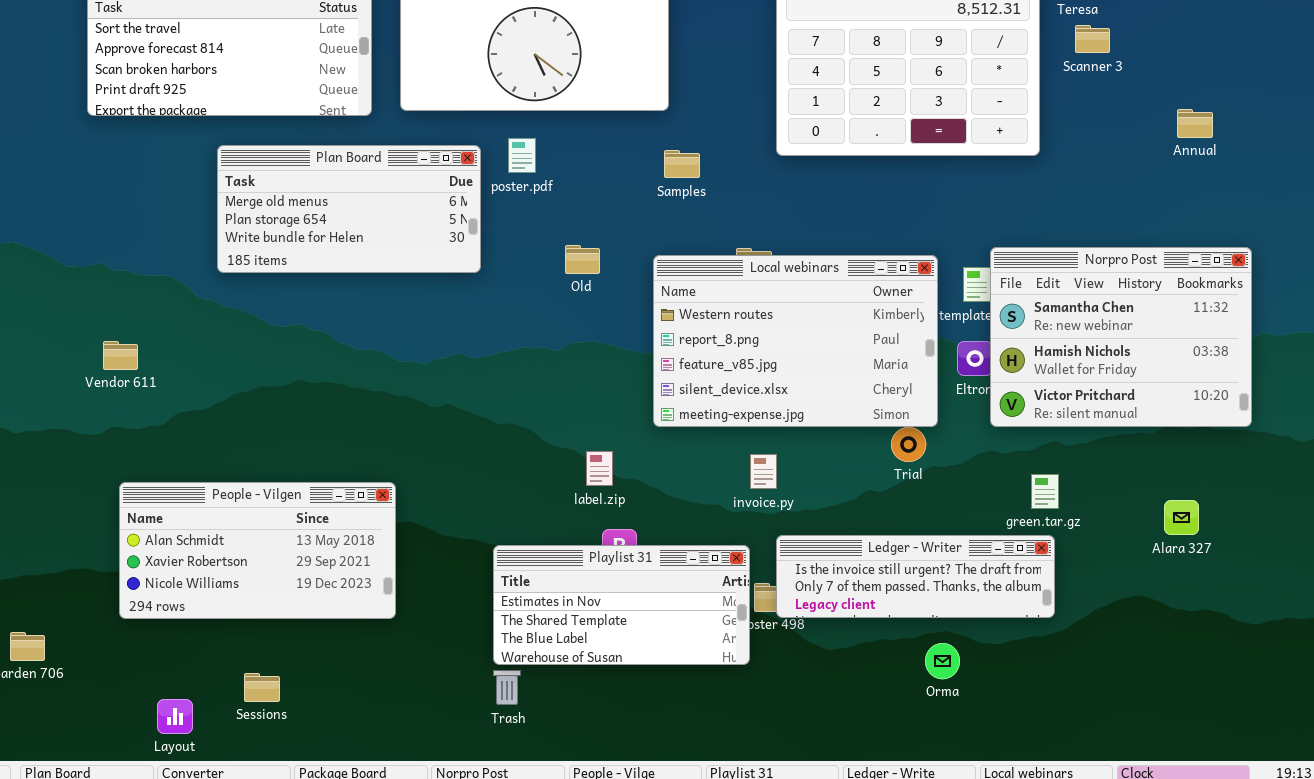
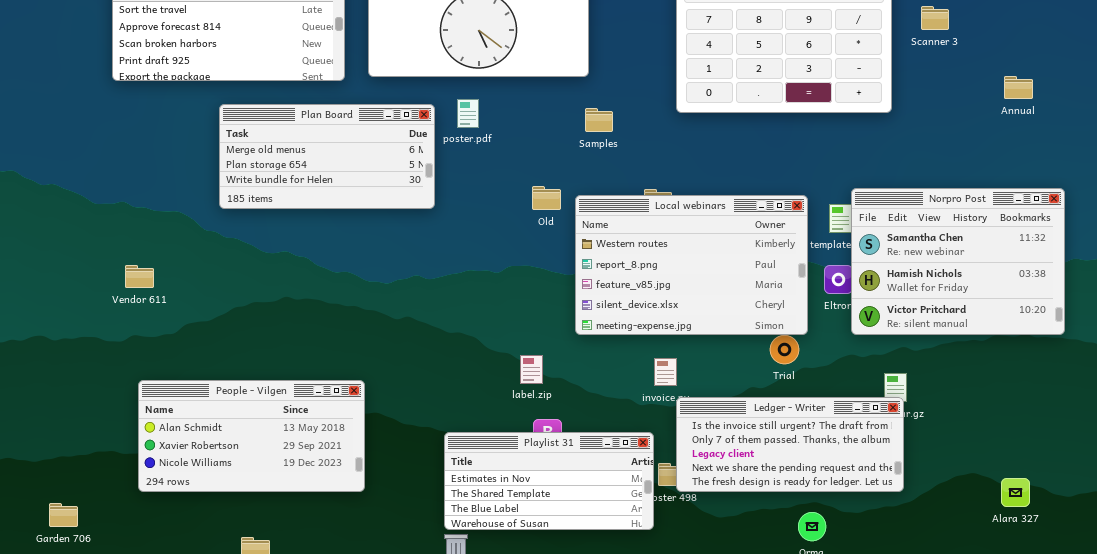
Old: [565,245,600,274] -> [532,186,561,210], moved
Alara 327: [1164,500,1199,535] -> [1001,478,1030,507], moved
Ledger - Writer: [776,535,1055,618] -> [676,397,904,492], resized

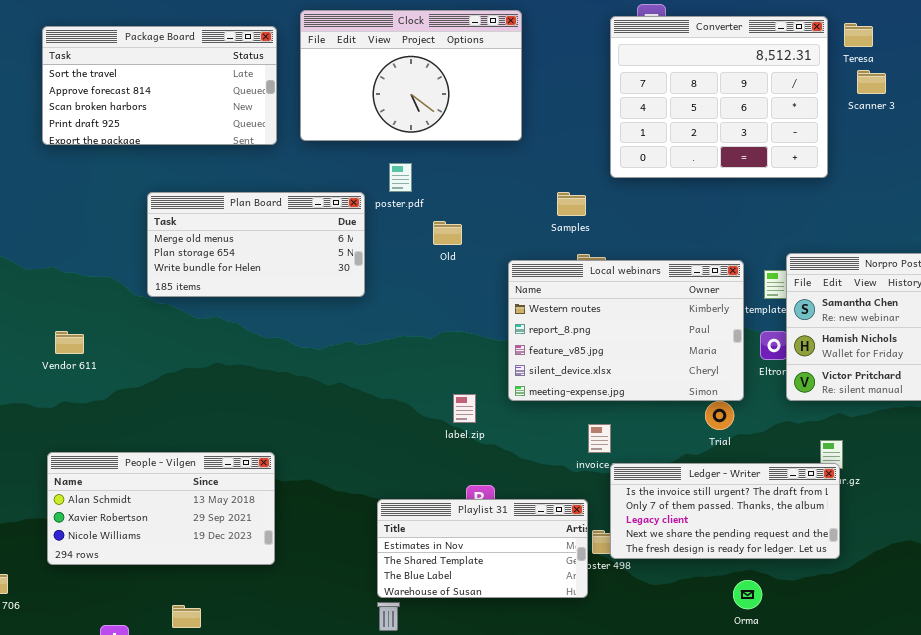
Plan Board: [219,104,435,209] -> [147,192,365,297], moved
Samples: [585,108,613,132] -> [557,192,586,216], moved
Old: [532,186,561,210] -> [433,221,462,245], moved
label.zip: [520,355,543,384] -> [453,394,476,423], moved
People - Vilgen: [138,380,365,492] -> [47,452,275,565], moved

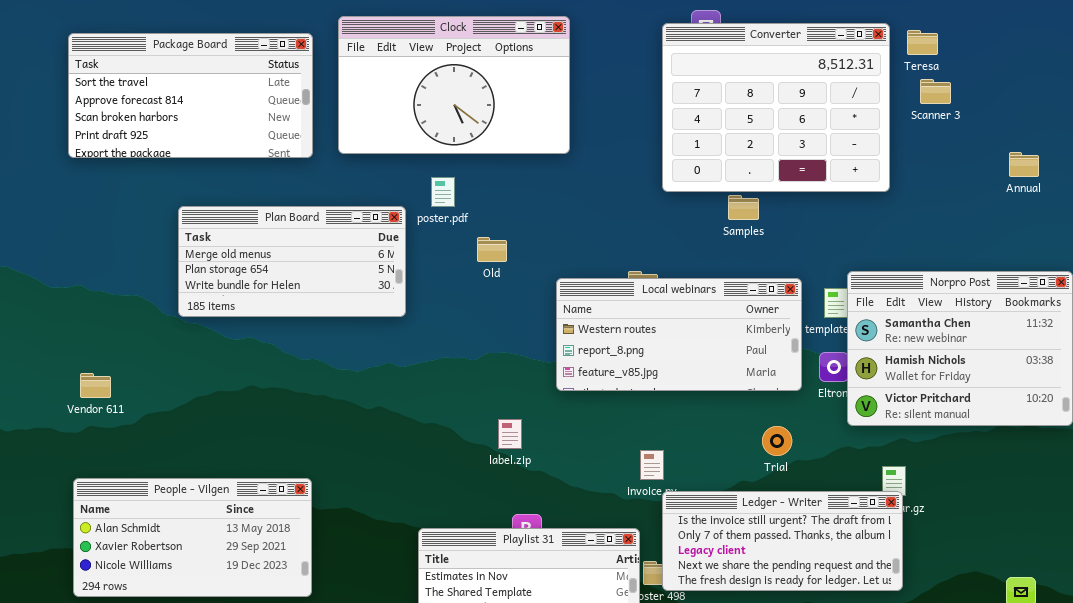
Samples: [557,192,586,216] -> [728,195,759,220], moved
Local webinars: [508,260,744,401] -> [556,278,802,391], resized
Vendor 611: [55,331,84,354] -> [80,373,111,398], moved

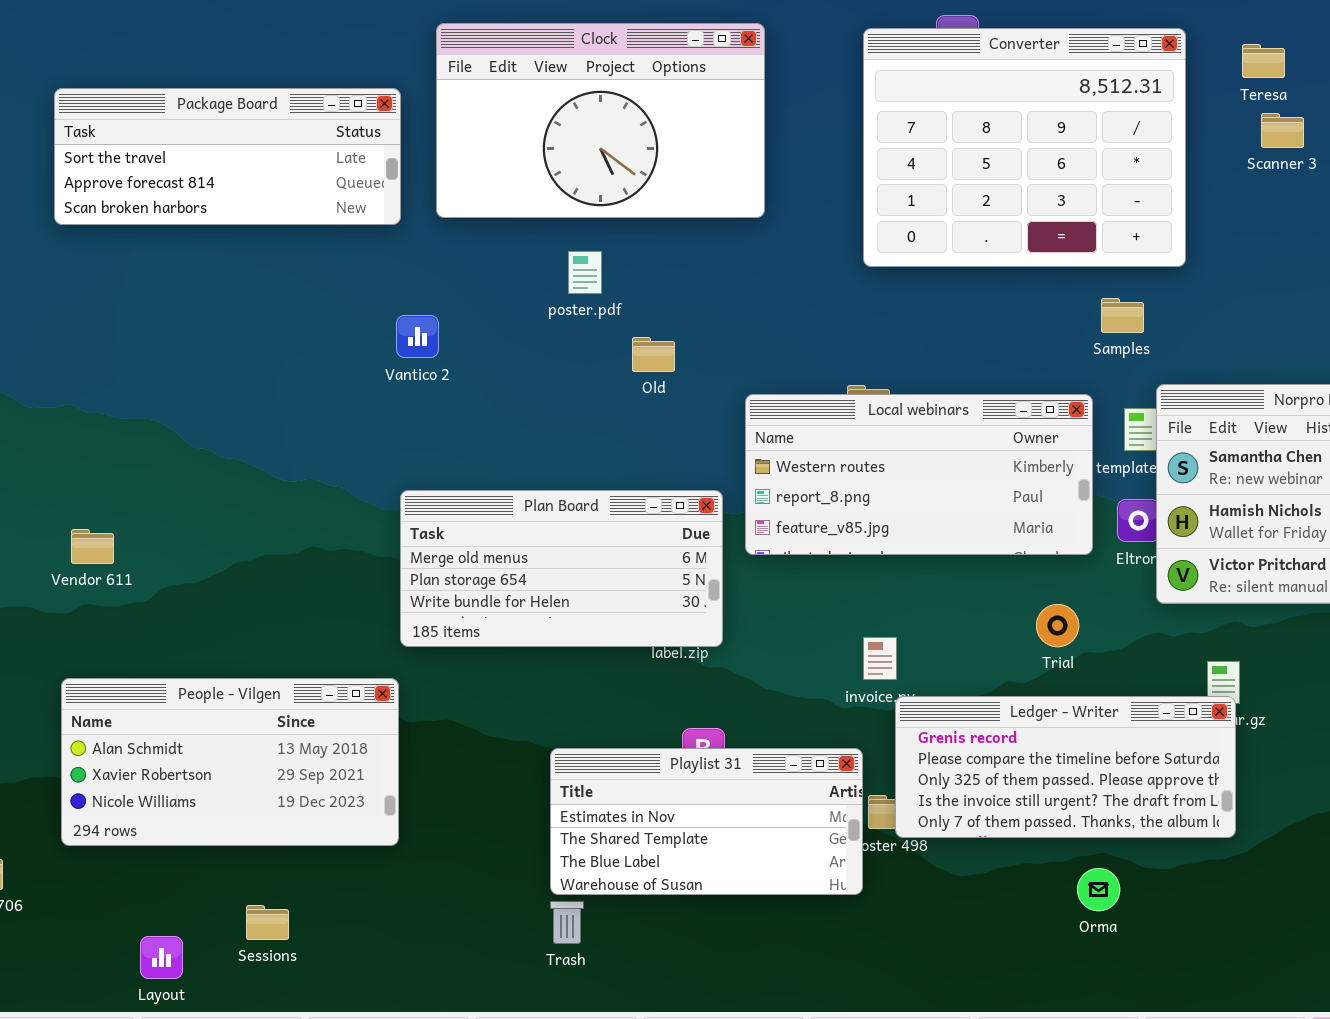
Converter: [662,23,890,192] -> [863,28,1186,267], moved
Package Board: [68,33,313,158] -> [54,88,401,225], resized
Samples: [728,195,759,220] -> [1101,298,1144,333], moved
Plan Board: [178,206,406,317] -> [400,490,723,647], moved
Ledger - Writer: [662,491,903,591] -> [895,696,1236,838], scrolled up 3 rows

